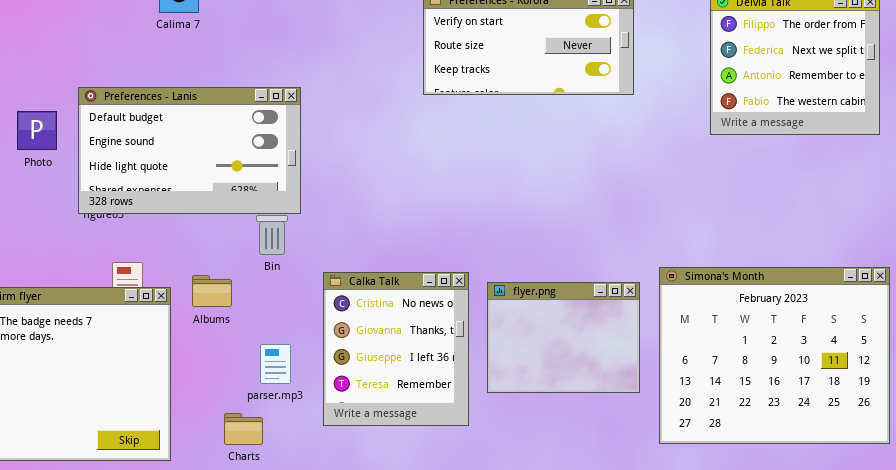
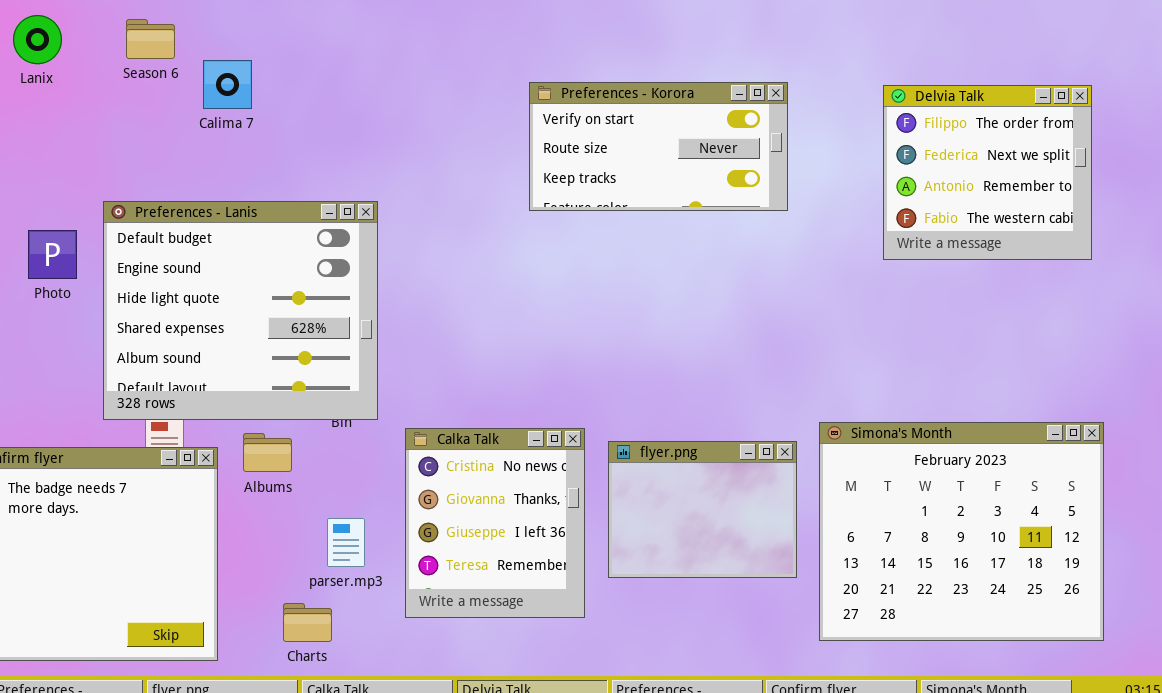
Preferences - Lanis: [78,87,301,214] -> [103,201,378,420], resized

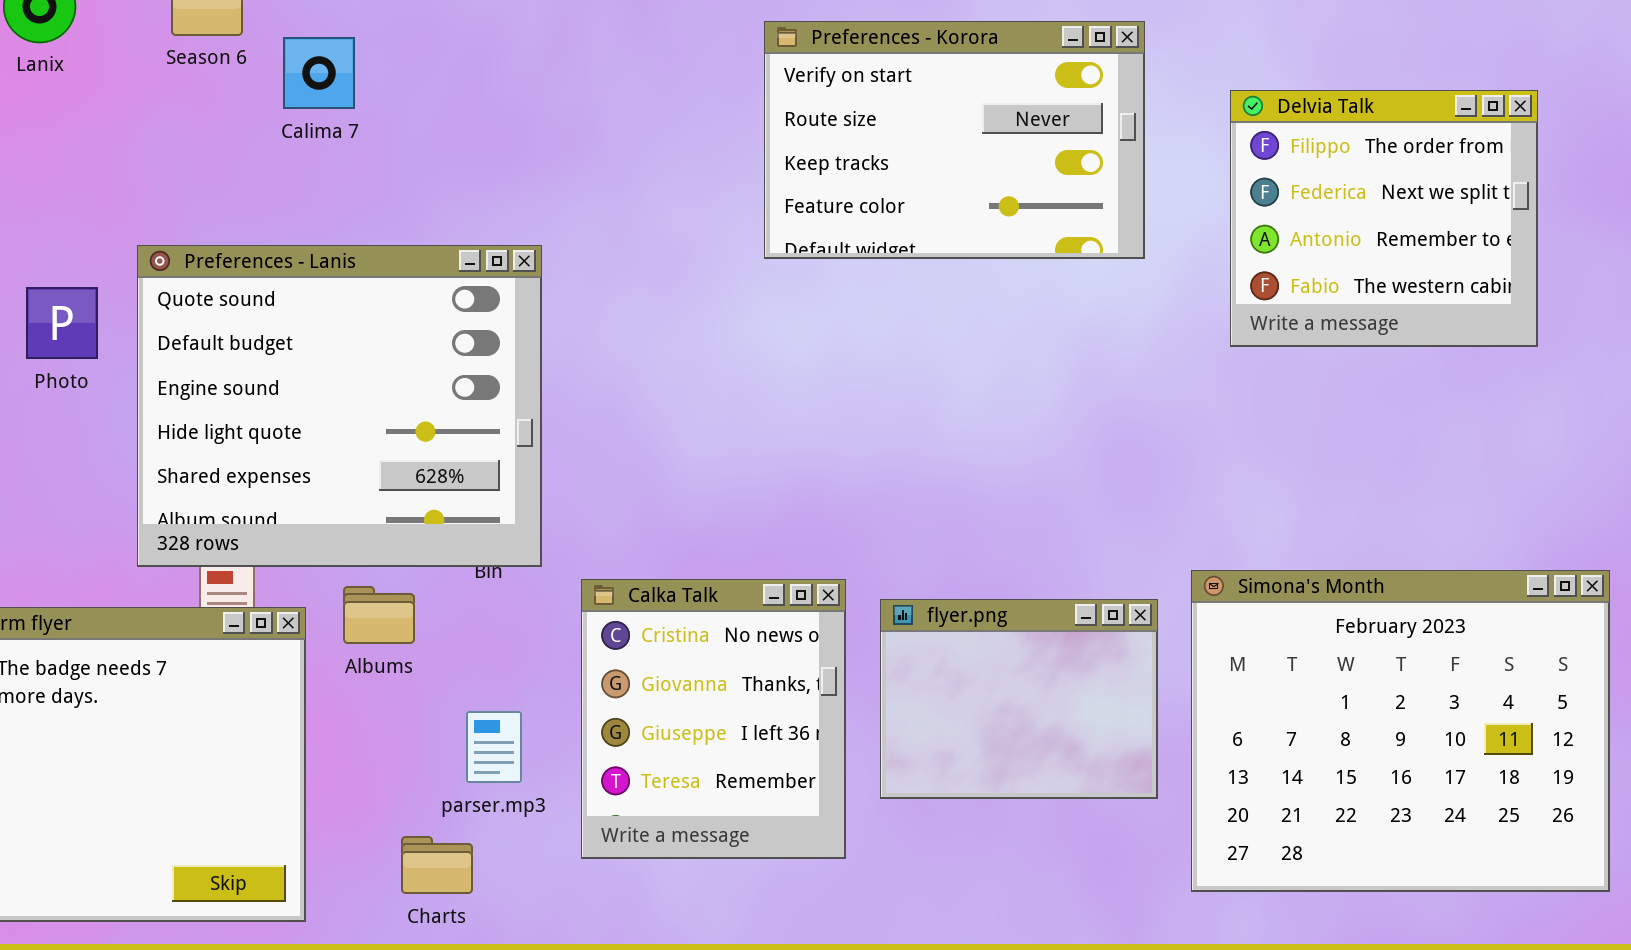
Preferences - Korora: [529,82,788,211] -> [764,21,1145,259], resized
Delvia Talk: [883,85,1092,260] -> [1230,90,1538,347], moved
Preferences - Lanis: [103,201,378,420] -> [137,245,542,567], scrolled up 1 row

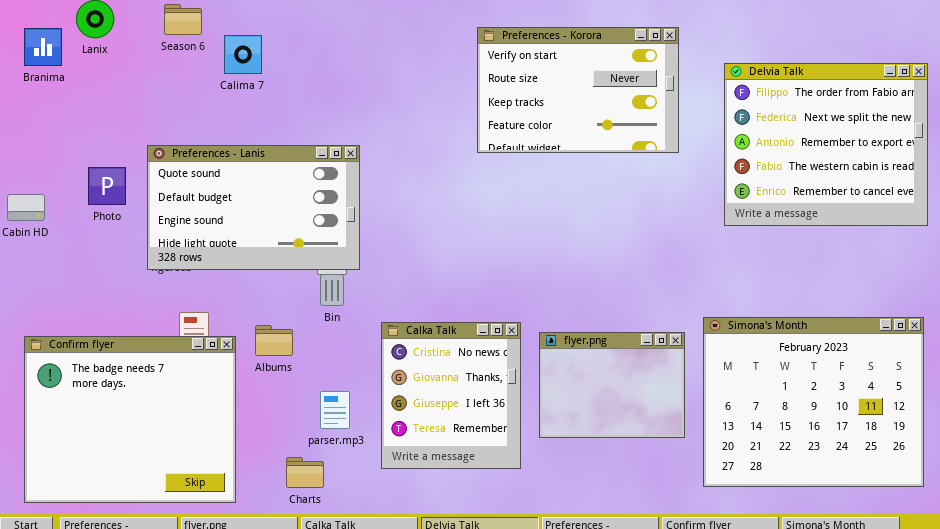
Delvia Talk: [1230,90,1538,347] -> [724,63,928,226], resized
Preferences - Lanis: [137,245,542,567] -> [147,145,360,270], resized

